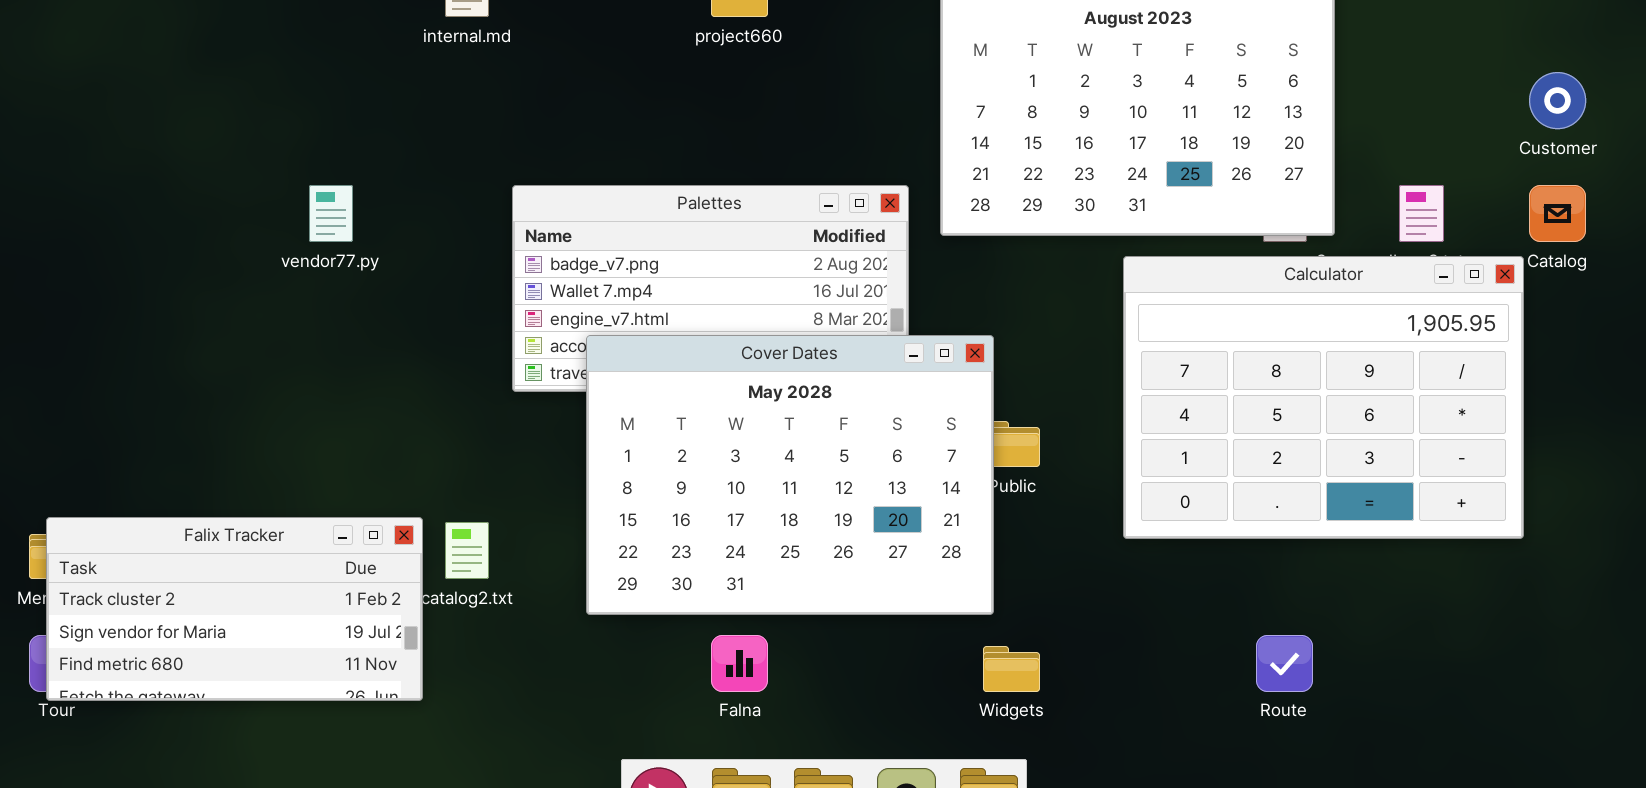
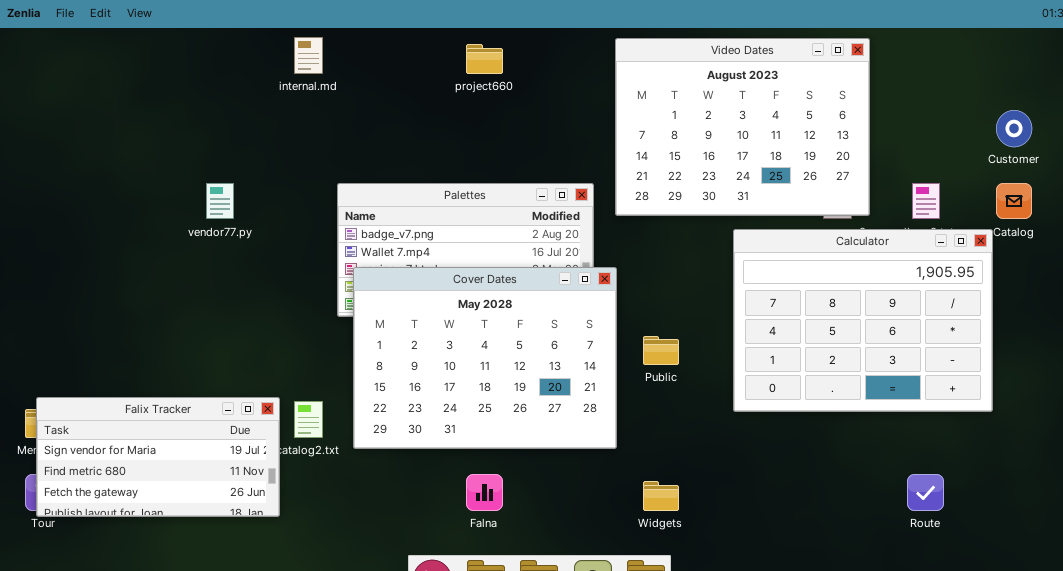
Cover Dates: [586,335,994,615] -> [353,267,617,449], moved
Falix Tracker: [46,517,423,701] -> [36,397,280,517], scrolled down 1 row
Route: [1256,635,1313,692] -> [907,474,944,511], moved

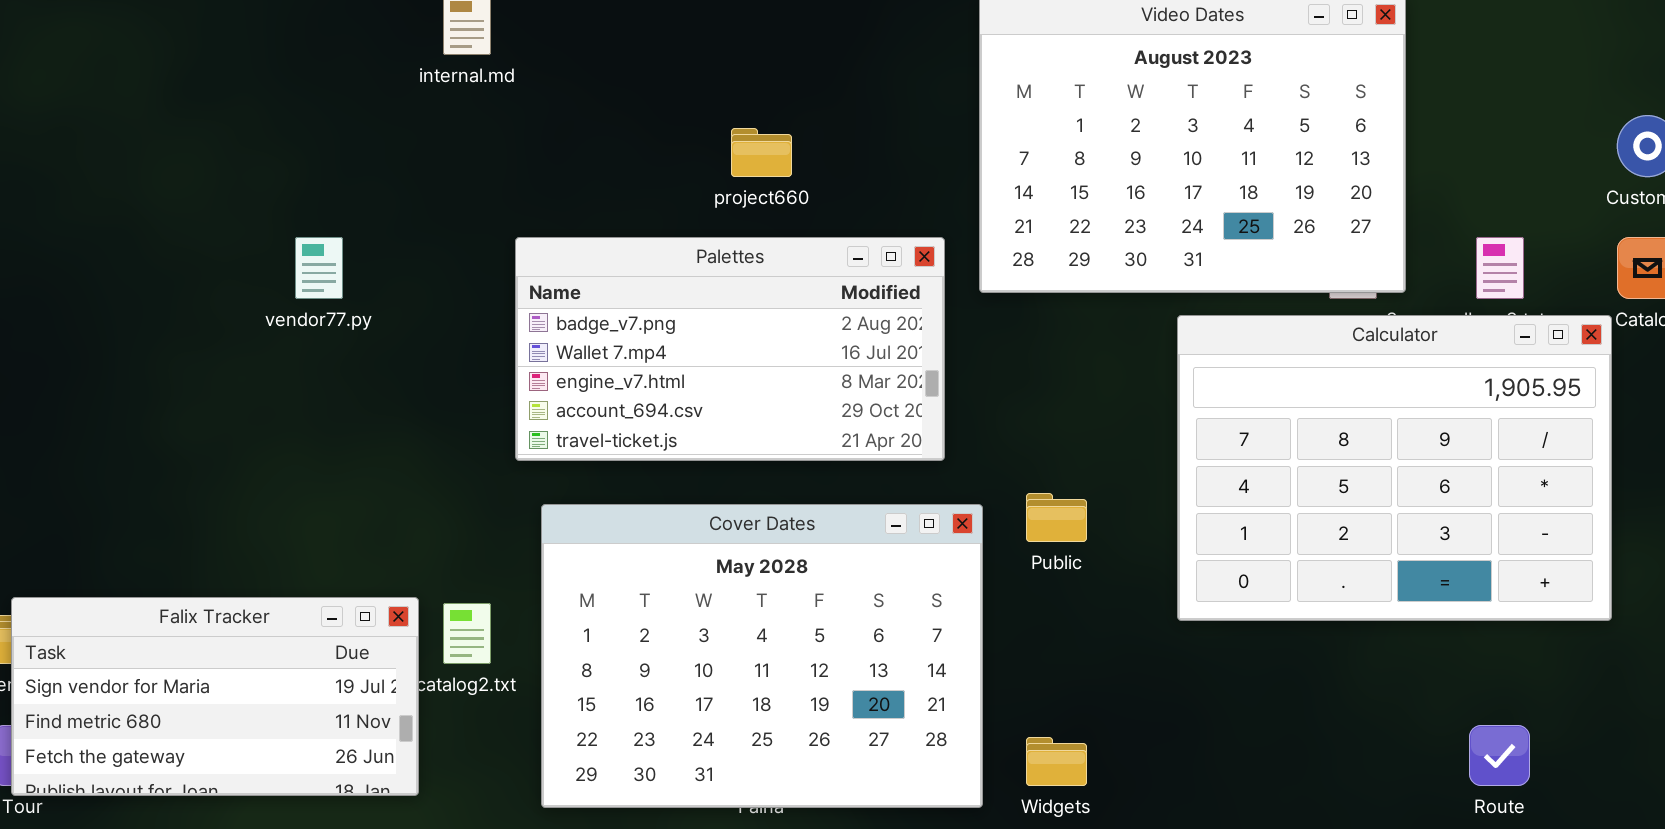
project660: [466,44,503,74] -> [731,128,792,177], moved
Cover Dates: [353,267,617,449] -> [541,504,983,808], moved

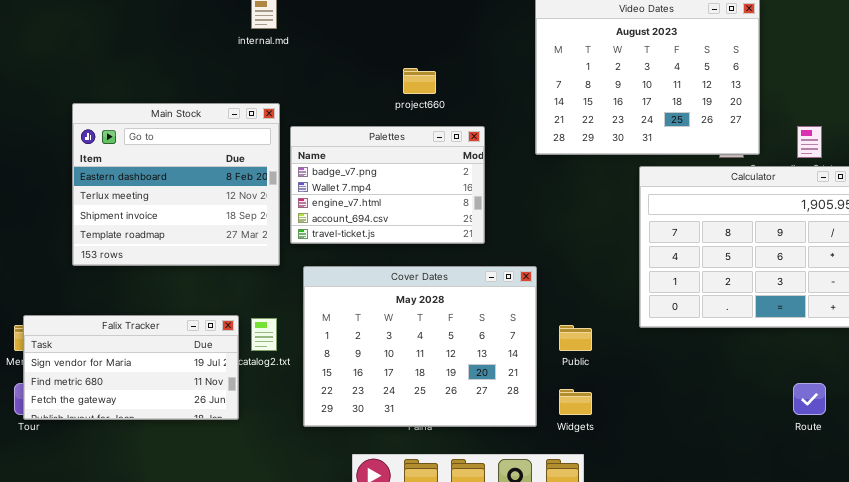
Main Stock: none -> [72,103,280,266], opened
Palettes: [515,237,945,461] -> [290,126,485,244], resized
Public: [1026,493,1087,542] -> [559,325,592,351], moved

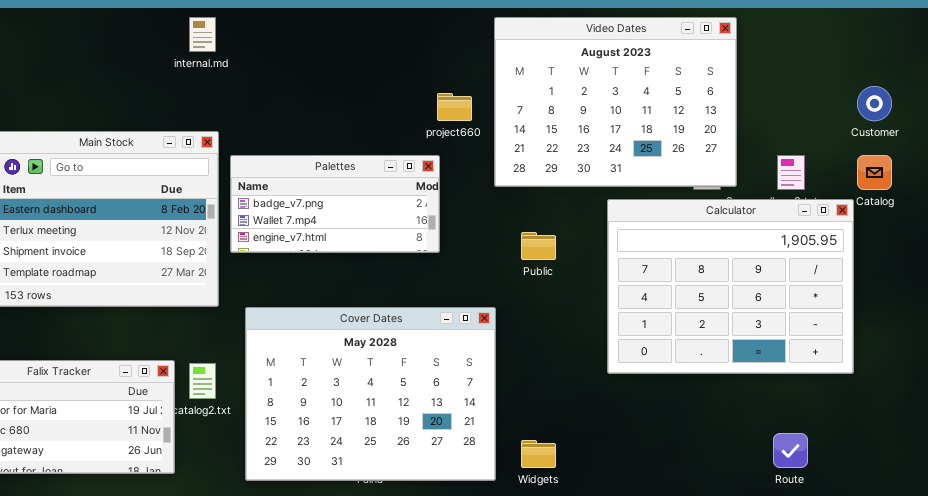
project660: [403,68,436,94] -> [437,93,472,121], moved
Palettes: [290,126,485,244] -> [230,155,440,253], resized
Public: [559,325,592,351] -> [521,232,556,260], moved

